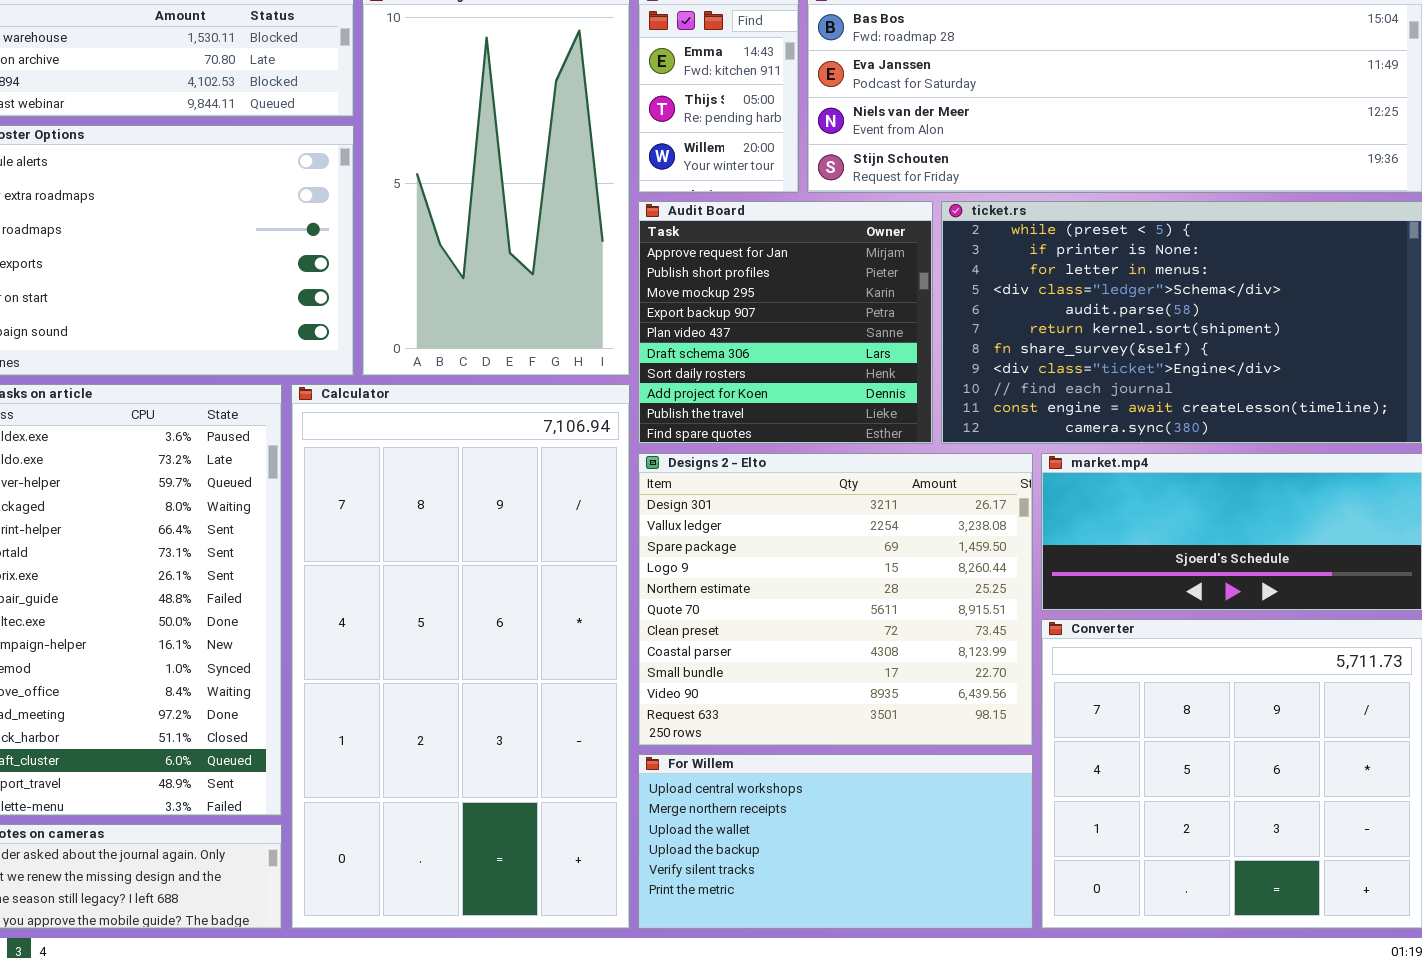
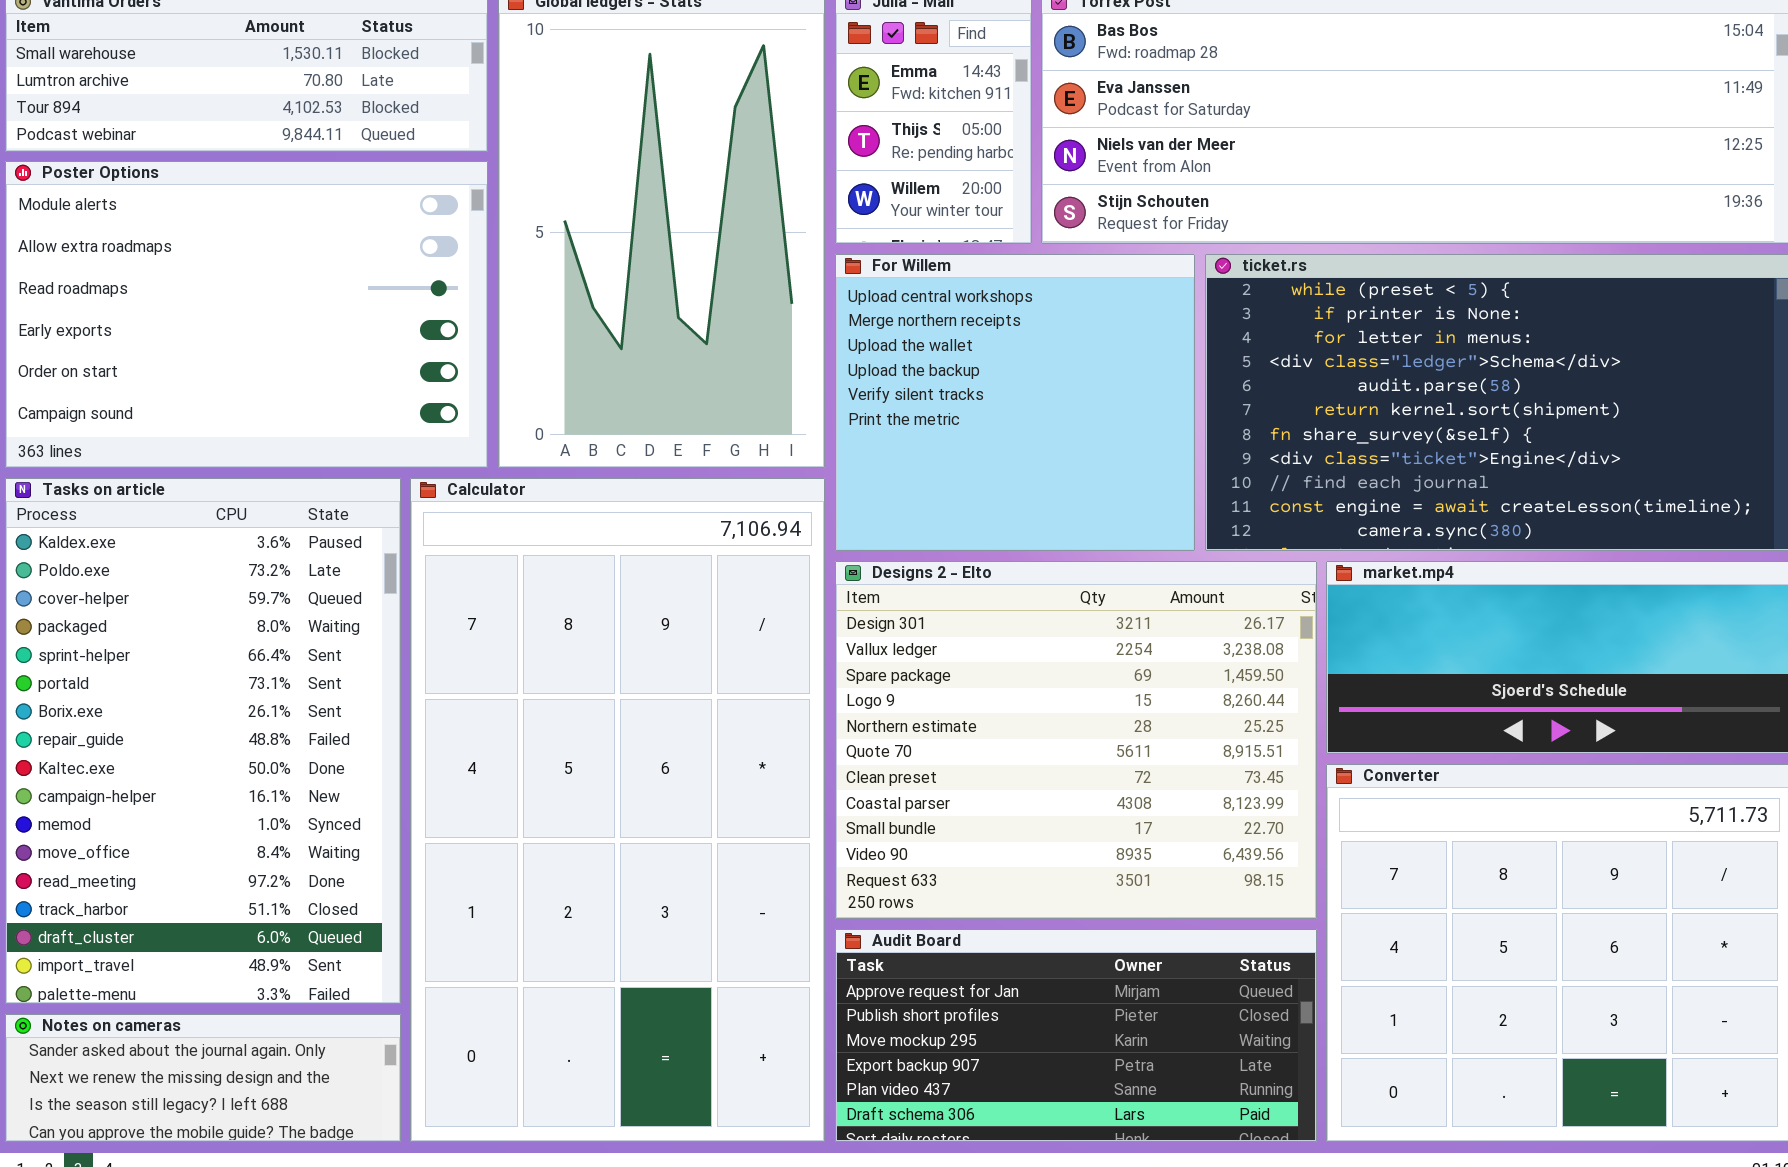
Audit Board: [638,201,933,444] -> [835,929,1317,1142], moved, resized
For Willem: [638,754,1033,929] -> [835,254,1195,551], moved, resized

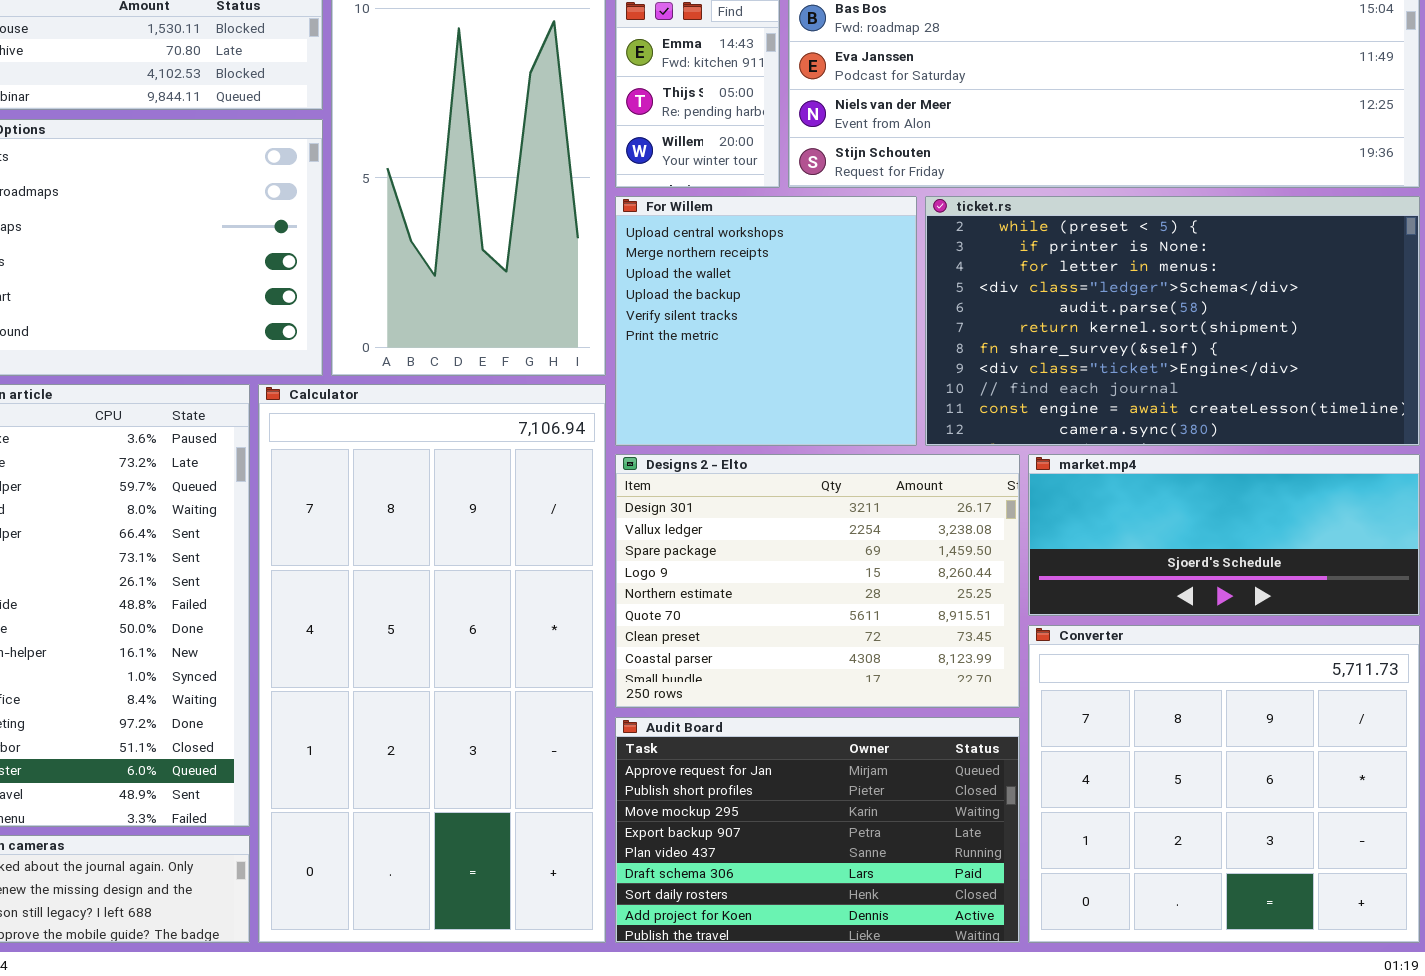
Designs 2 - Elto: [835,561,1317,919] -> [615,454,1020,708], resized
Audit Board: [835,929,1317,1142] -> [615,717,1020,943], resized

